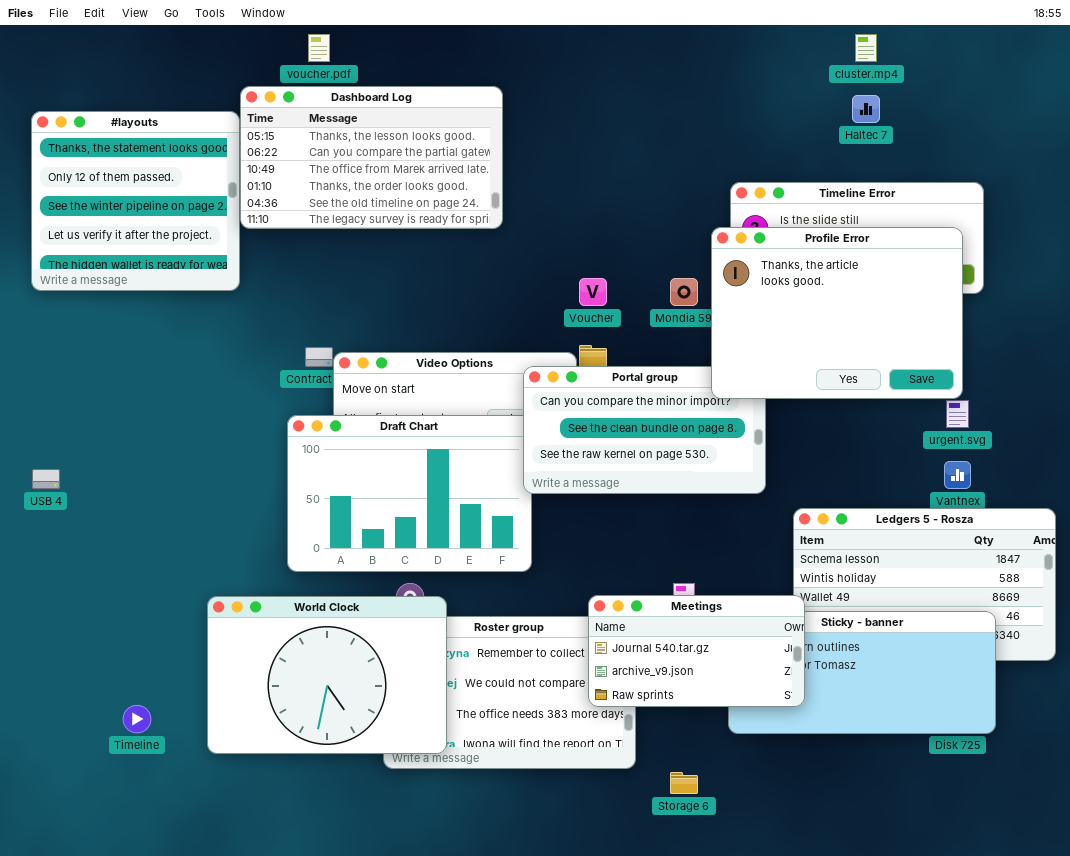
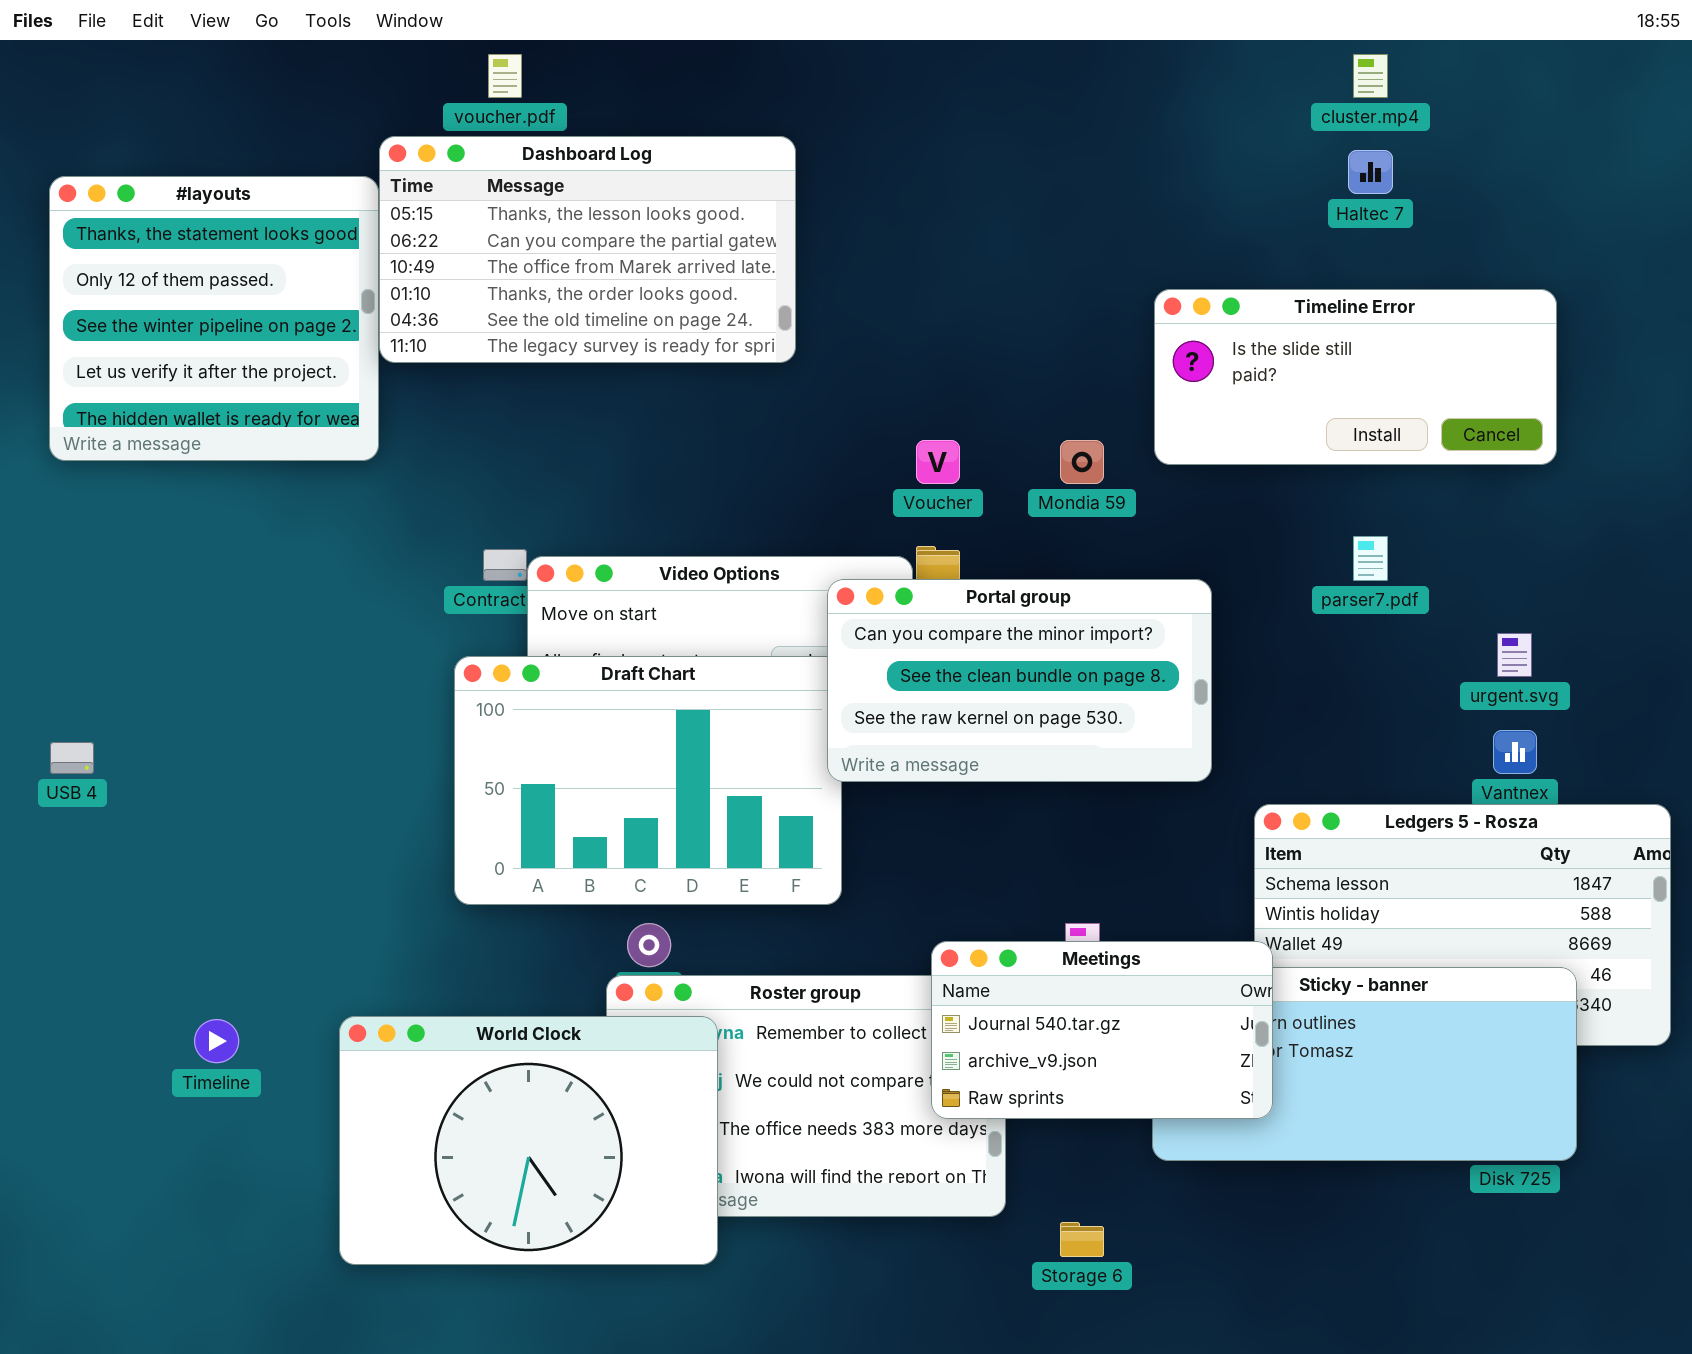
Profile Error: [711,227,963,399] -> none, closed
World Clock: [207,596,447,754] -> [339,1016,718,1265], moved
Timeline: [123,705,151,733] -> [194,1019,239,1063], moved

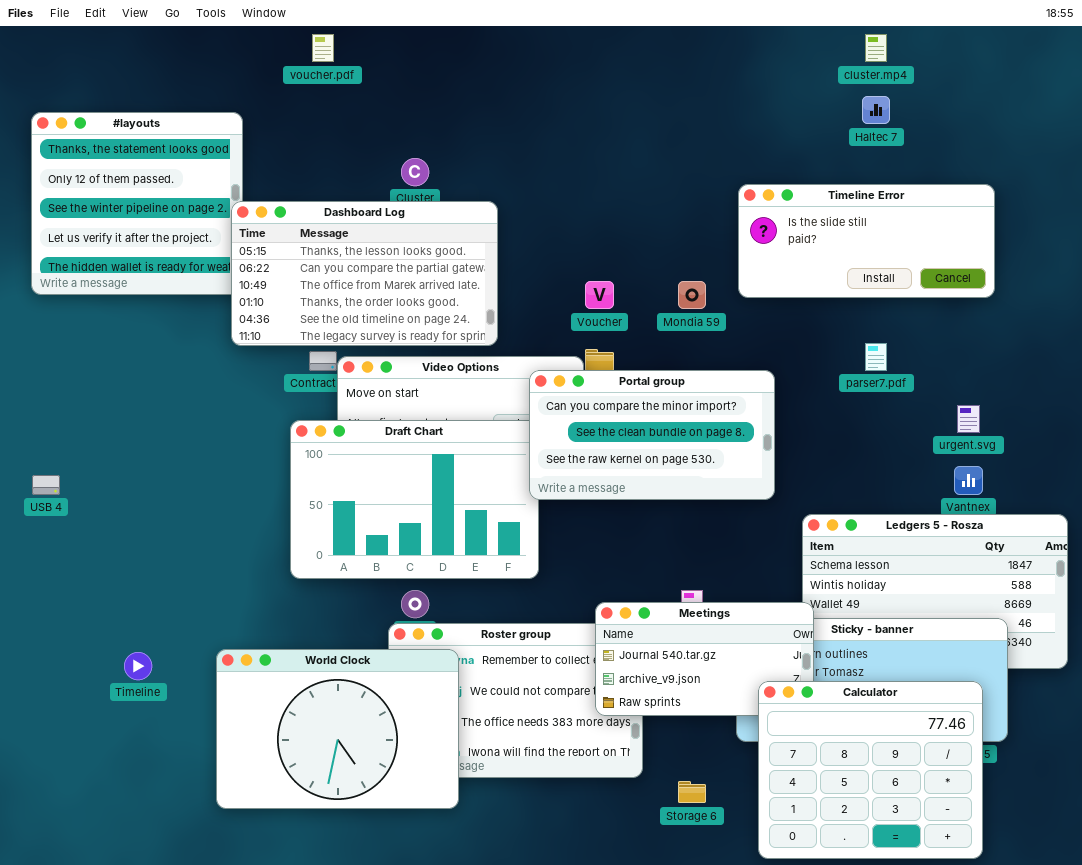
Dashboard Log: [379,136,796,363] -> [231,201,498,346], moved
Calculator: none -> [758,681,983,859], opened

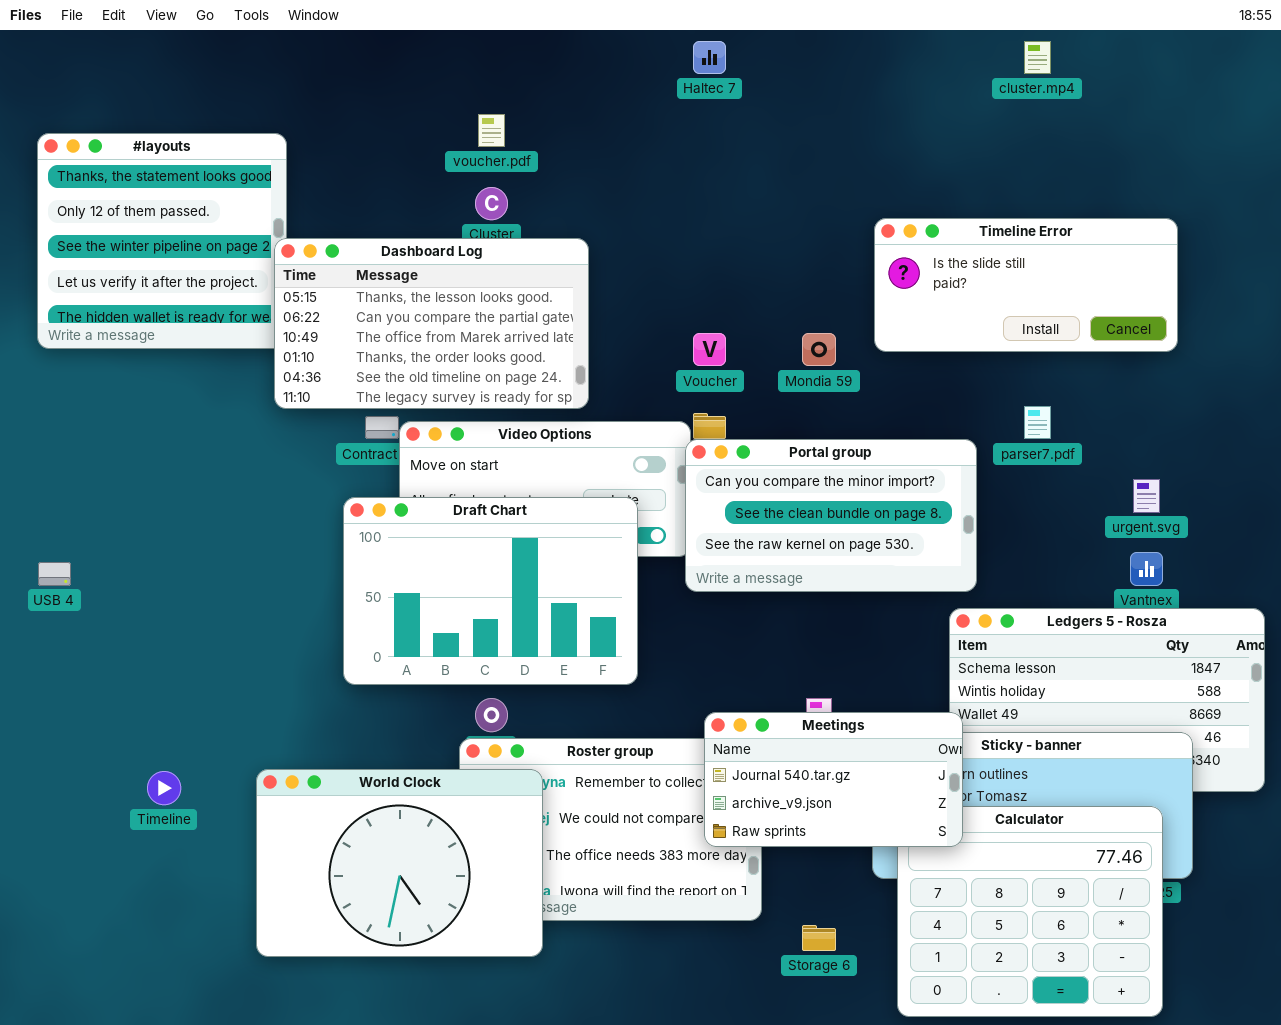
voucher.pdf: [312,34,334,62] -> [478,114,505,147], moved
Haltec 7: [862,96,890,124] -> [693,41,726,74], moved
Portal group: [529,370,775,500] -> [685,439,977,592], moved
Meetings: [595,602,814,716] -> [704,712,963,847], raised

